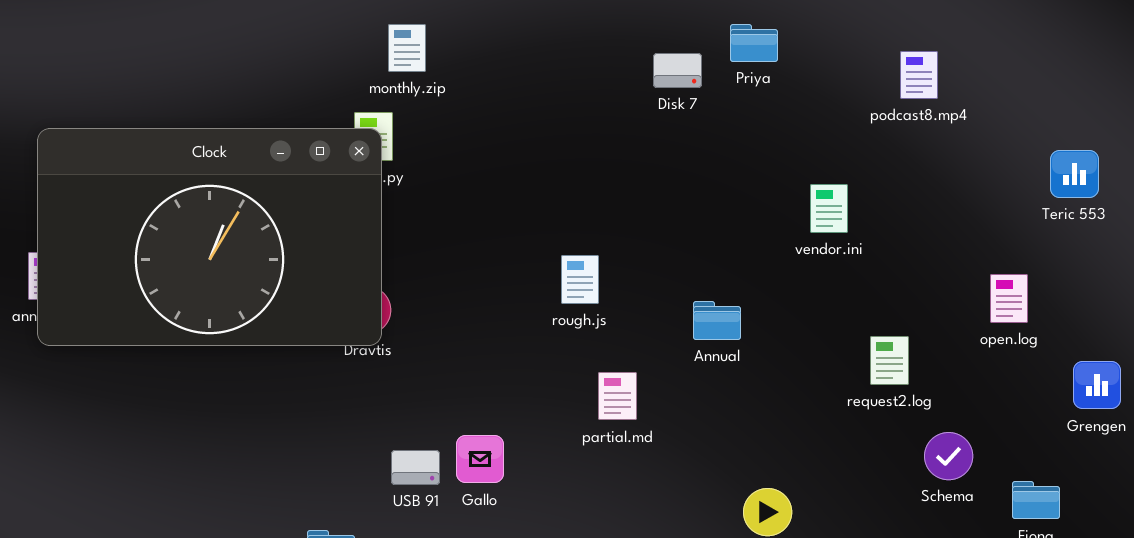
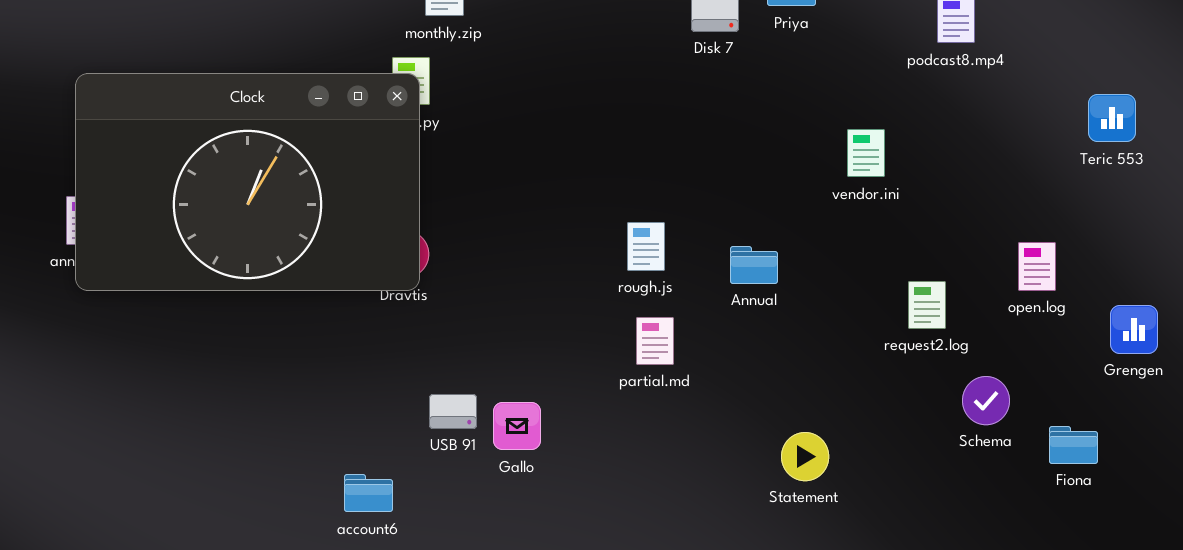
rough.js: [561,255,599,304] -> [627,222,665,271], moved
open.log: [990,274,1028,323] -> [1018,242,1056,291], moved
Gallo: [456,435,504,483] -> [493,402,541,450], moved

